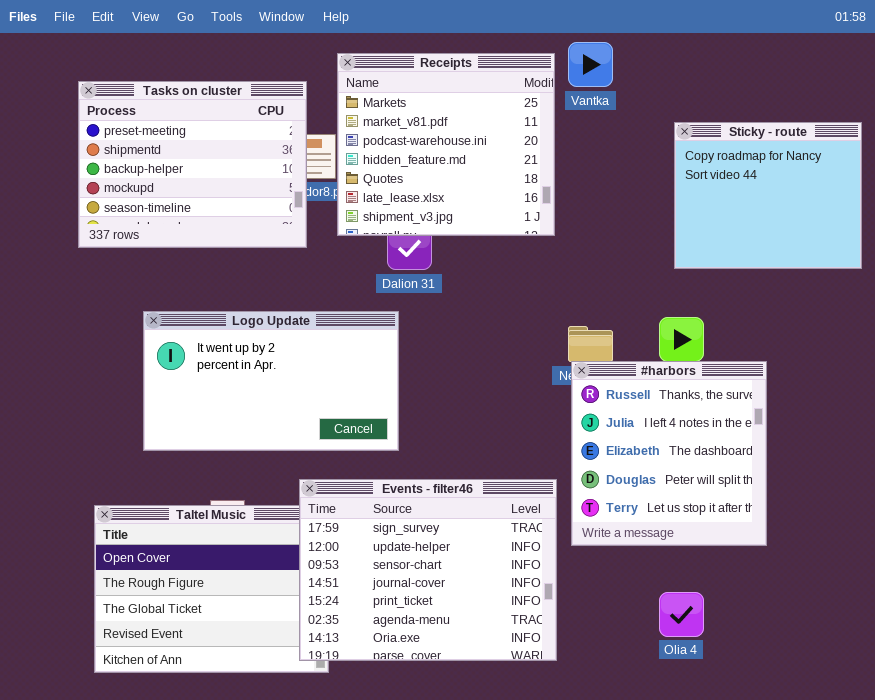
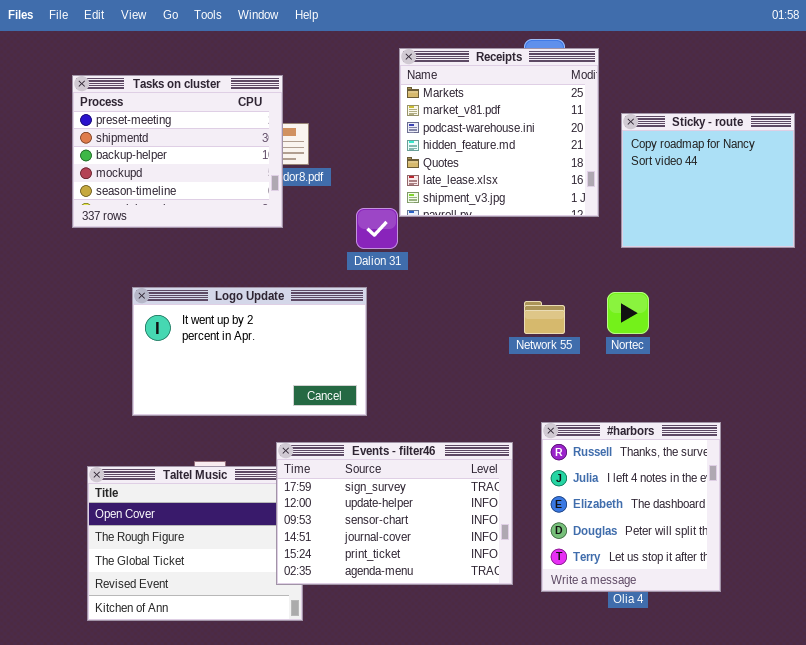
Receipts: [337,53,555,236] -> [399,48,599,217], moved
#harbors: [571,361,767,546] -> [541,422,721,592], moved
Events - filter46: [299,479,557,661] -> [276,442,513,585], resized

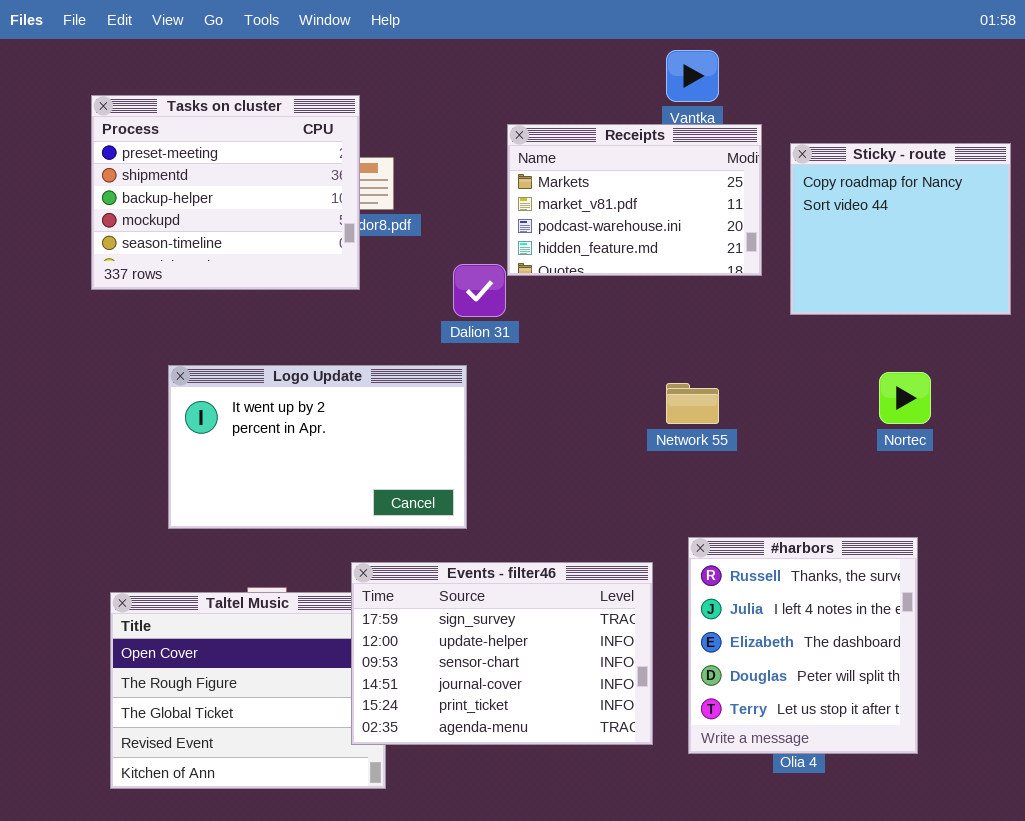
Receipts: [399,48,599,217] -> [507,124,762,276], resized
Nortec: [607,292,649,334] -> [879,372,931,424], moved

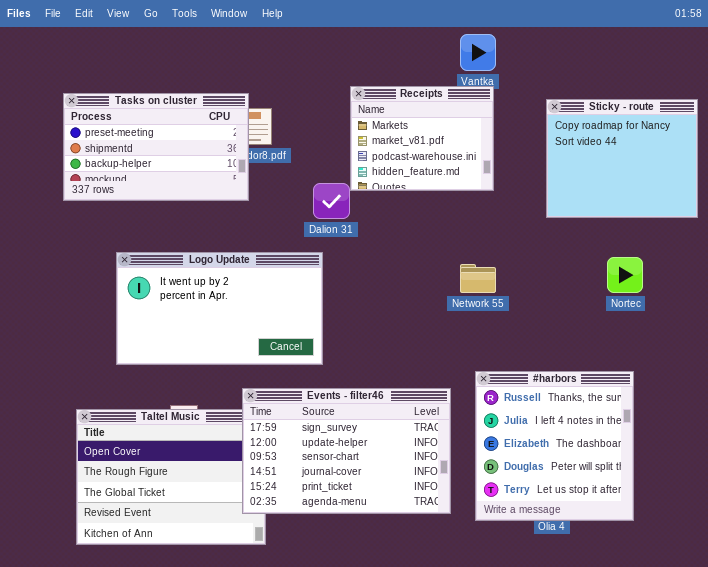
Tasks on cluster: [91,95,360,290] -> [63,93,249,201], resized
Receipts: [507,124,762,276] -> [350,86,494,191], resized

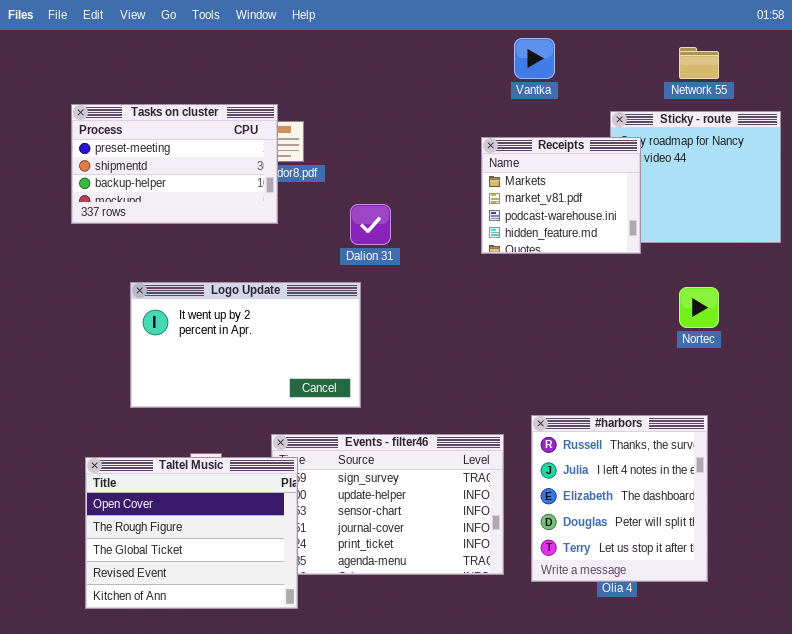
Receipts: [350,86,494,191] -> [481,137,641,254], moved
Network 55: [460,264,496,293] -> [679,47,719,79], moved
Taltel Music: [76,409,266,545] -> [85,457,298,609], raised

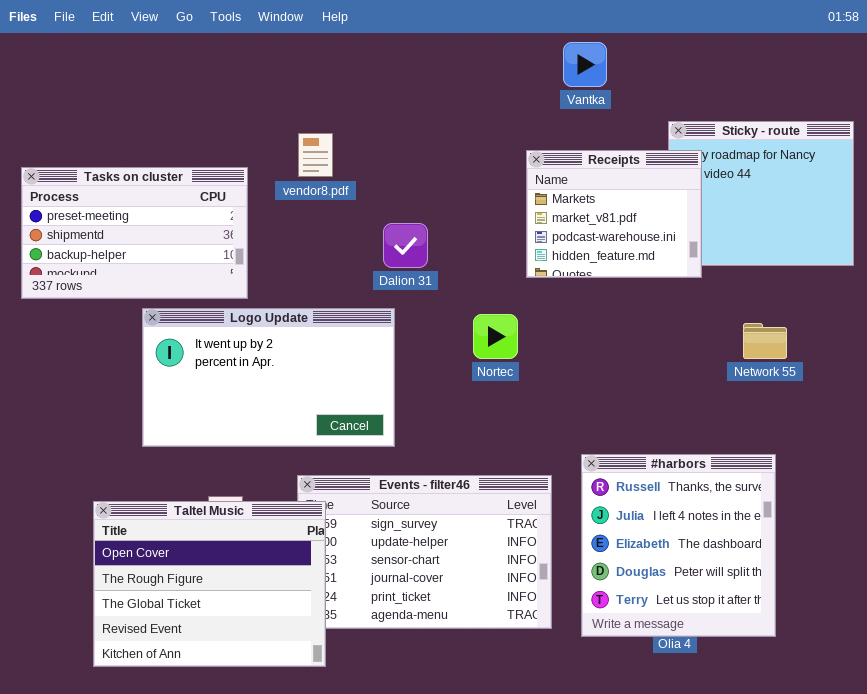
Network 55: [679,47,719,79] -> [743,323,787,359], moved
Tasks on cluster: [71,104,278,224] -> [21,167,248,299], moved
Nortec: [679,287,719,328] -> [473,314,518,359], moved

